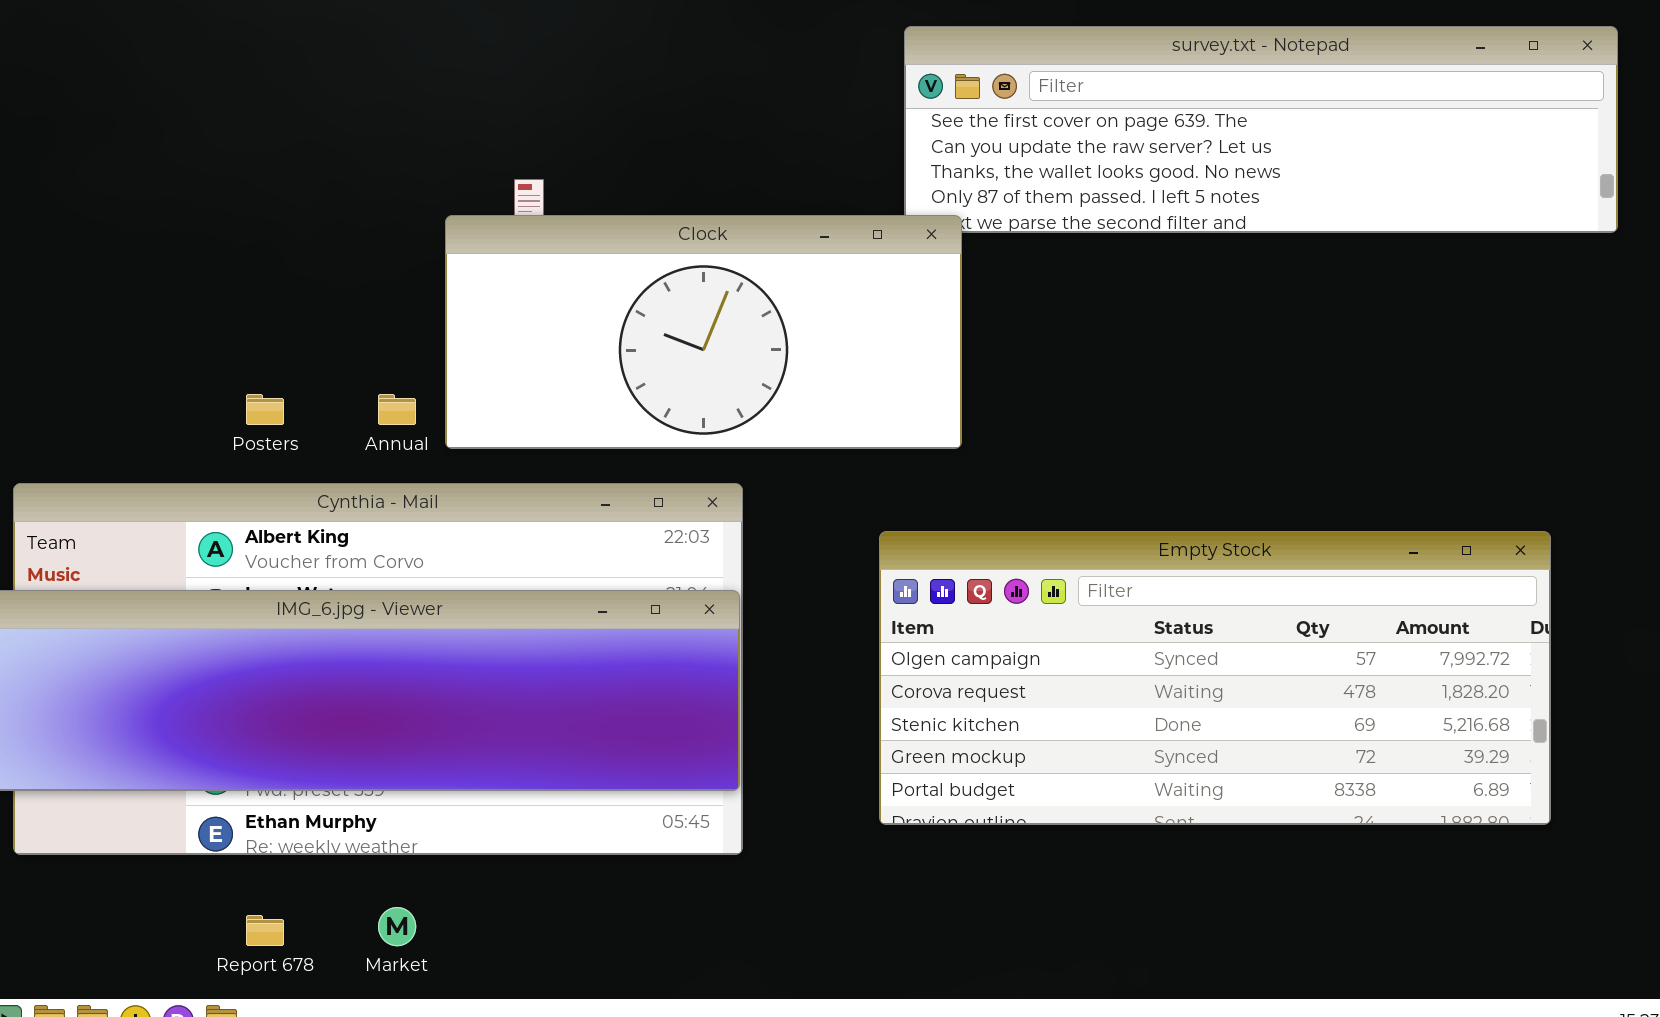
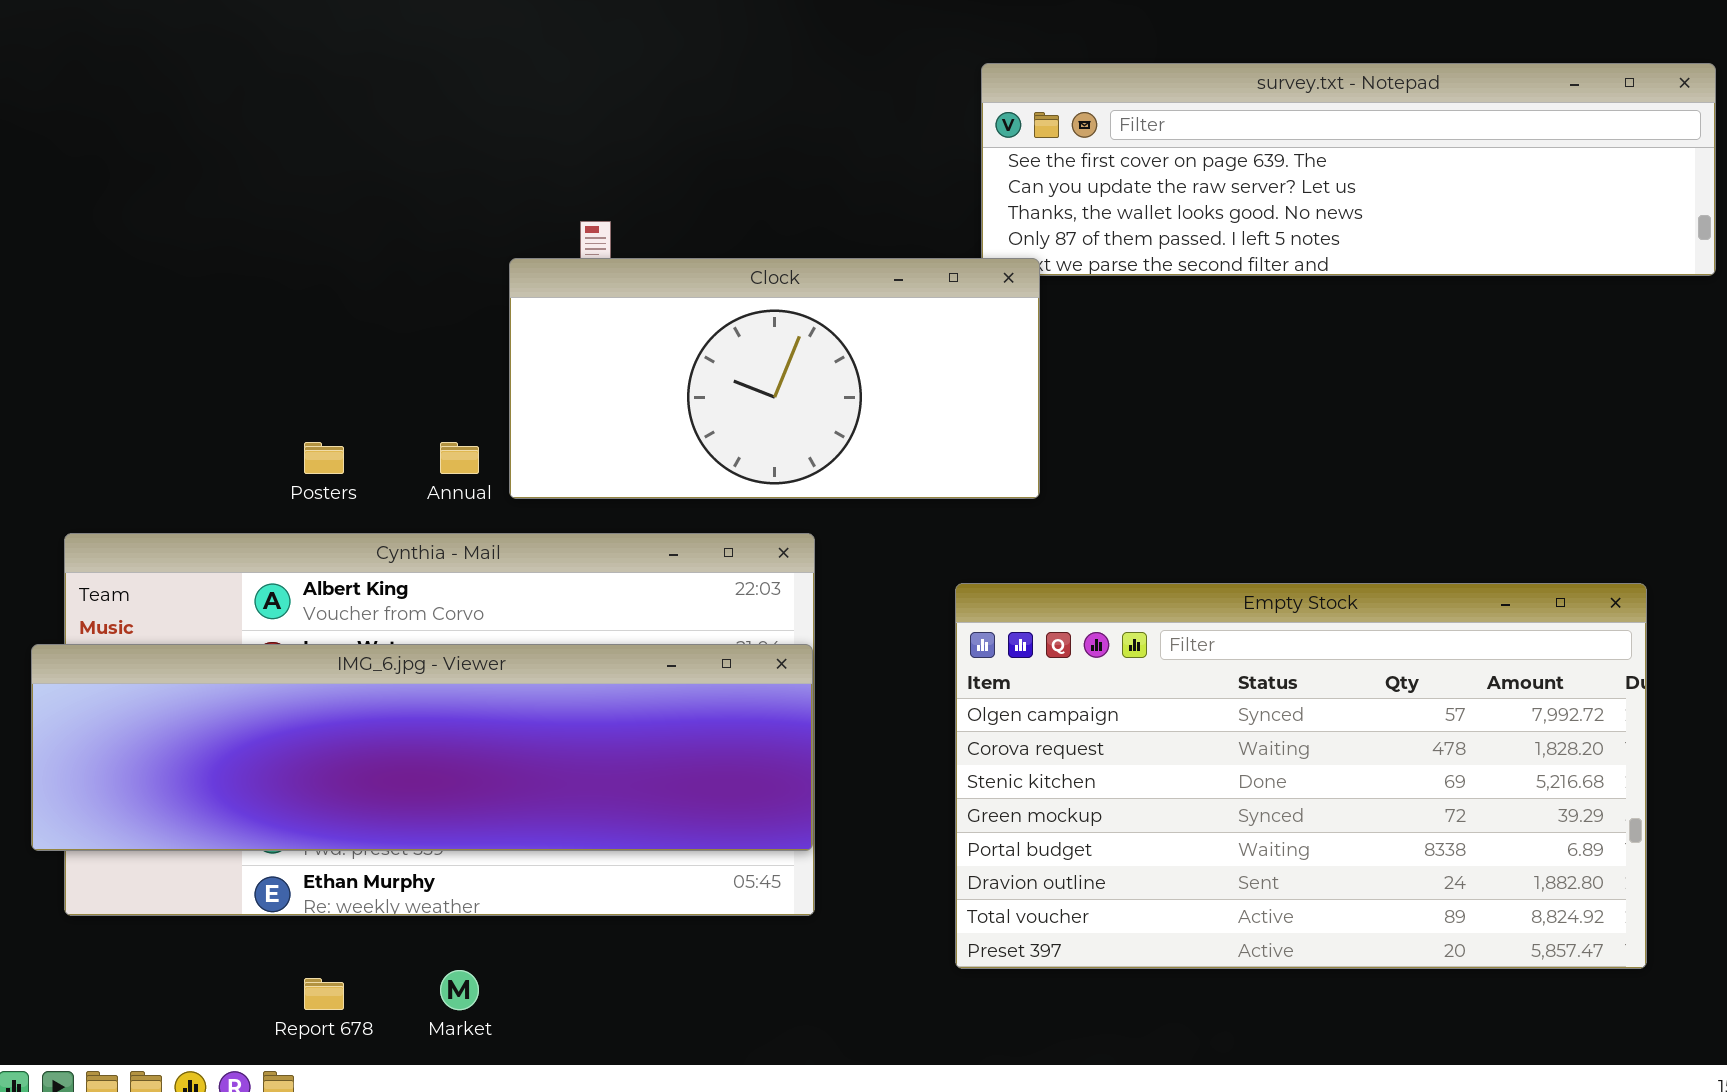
Empty Stock: [879,531,1551,825] -> [955,583,1647,969], resized

